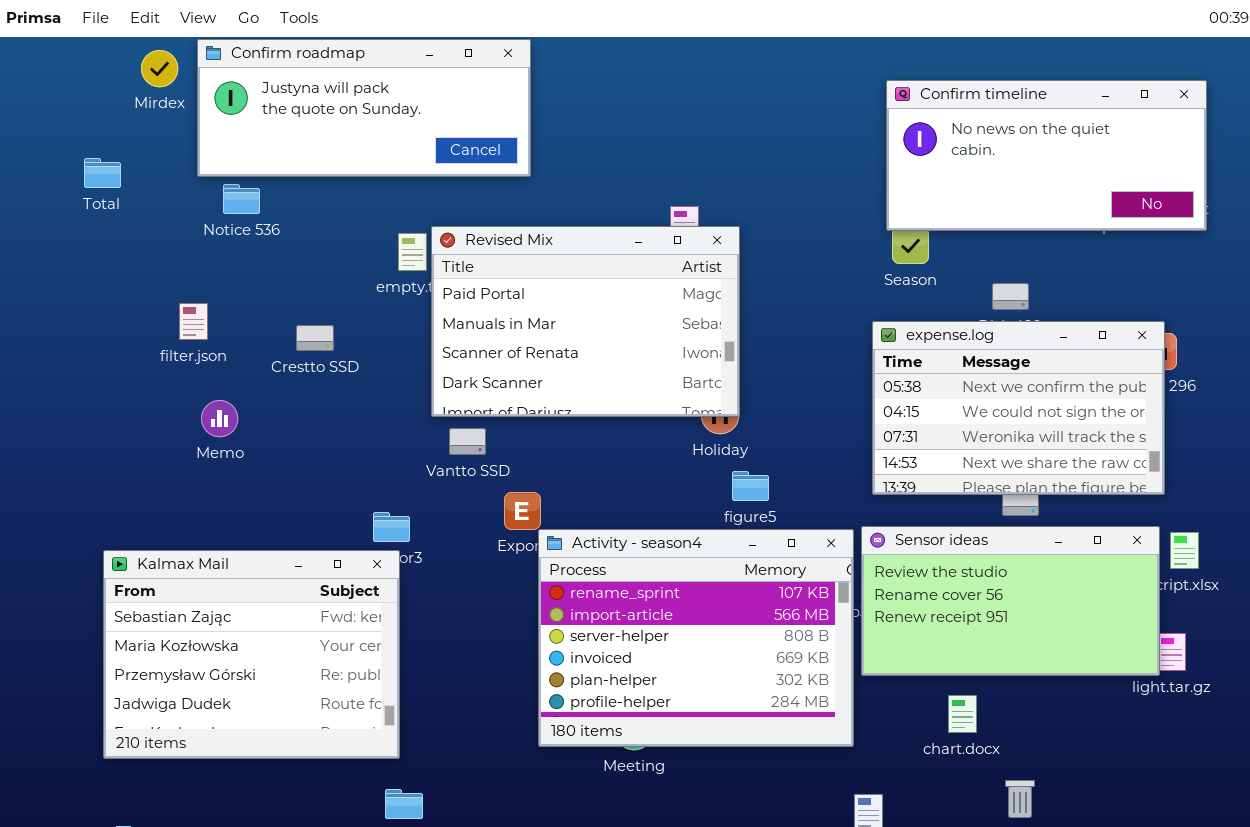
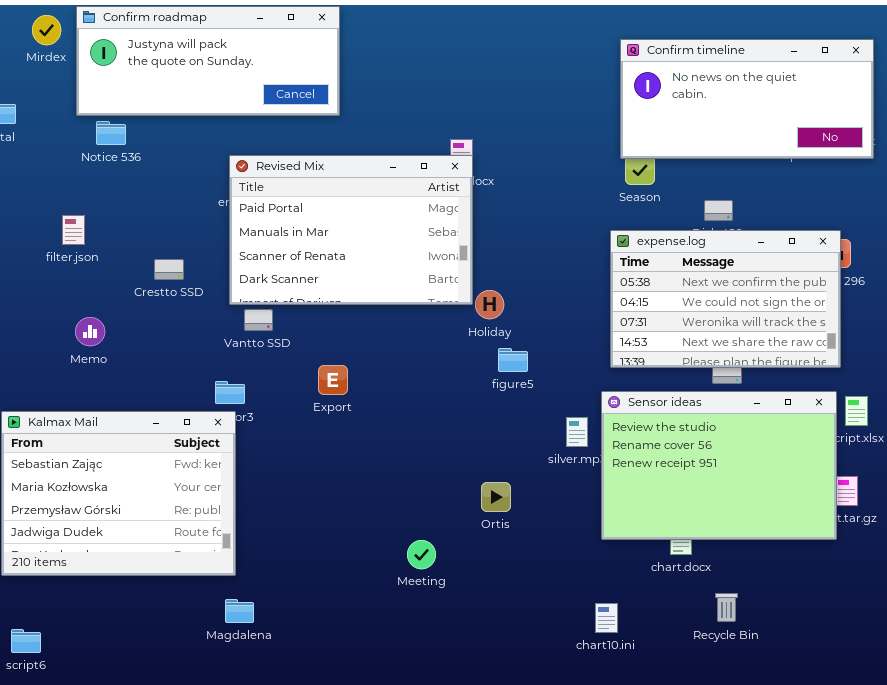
Revised Mix: [431,226,740,417] -> [229,155,473,305], moved
Crestto SSD: [296,325,334,351] -> [154,259,184,280], moved
Memo: [201,400,238,437] -> [75,317,105,346], moved
Vantto SSD: [449,428,486,455] -> [244,309,273,331], moved
Sensor ideas: [861,526,1160,676] -> [601,391,837,540], resized
Activity - season4: [538,529,854,747] -> none, closed

